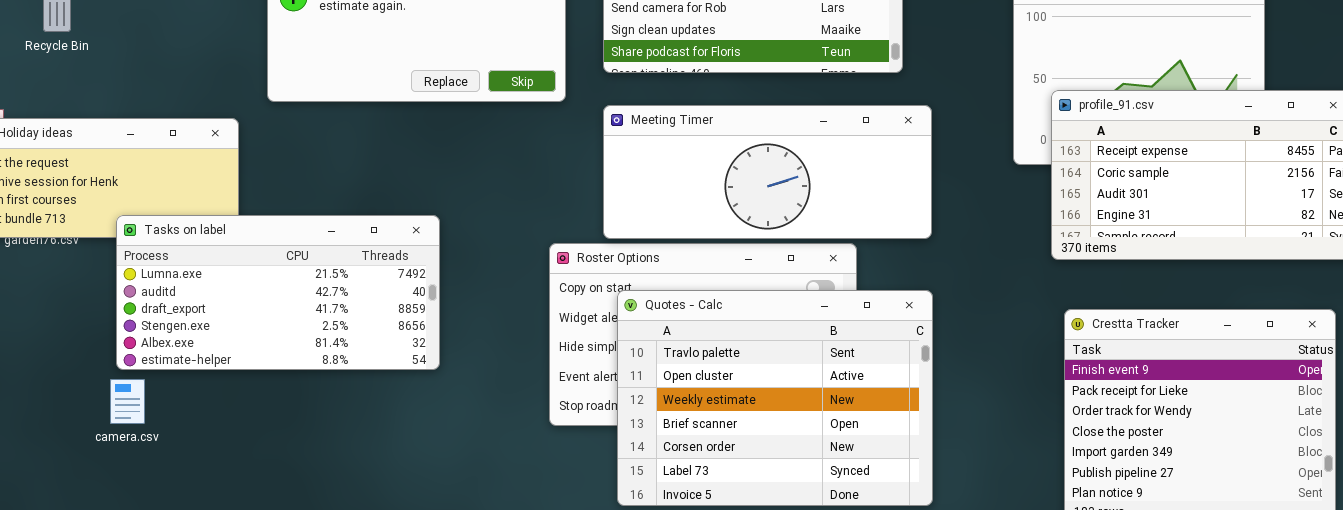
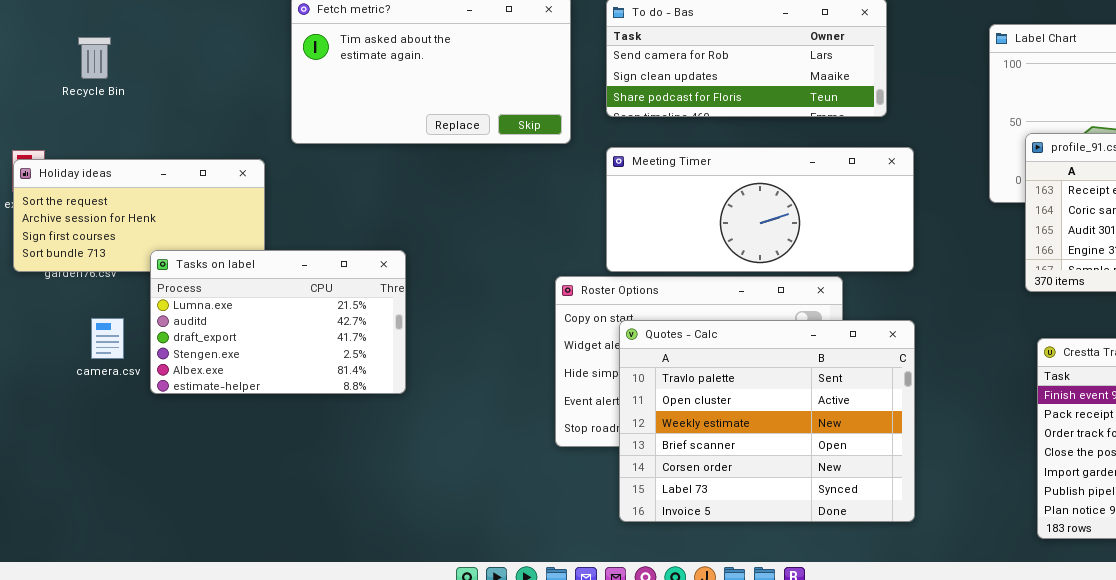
Tasks on label: [116,215,440,370] -> [150,250,406,394], resized
camera.csv: [110,379,145,424] -> [91,318,124,359], moved

